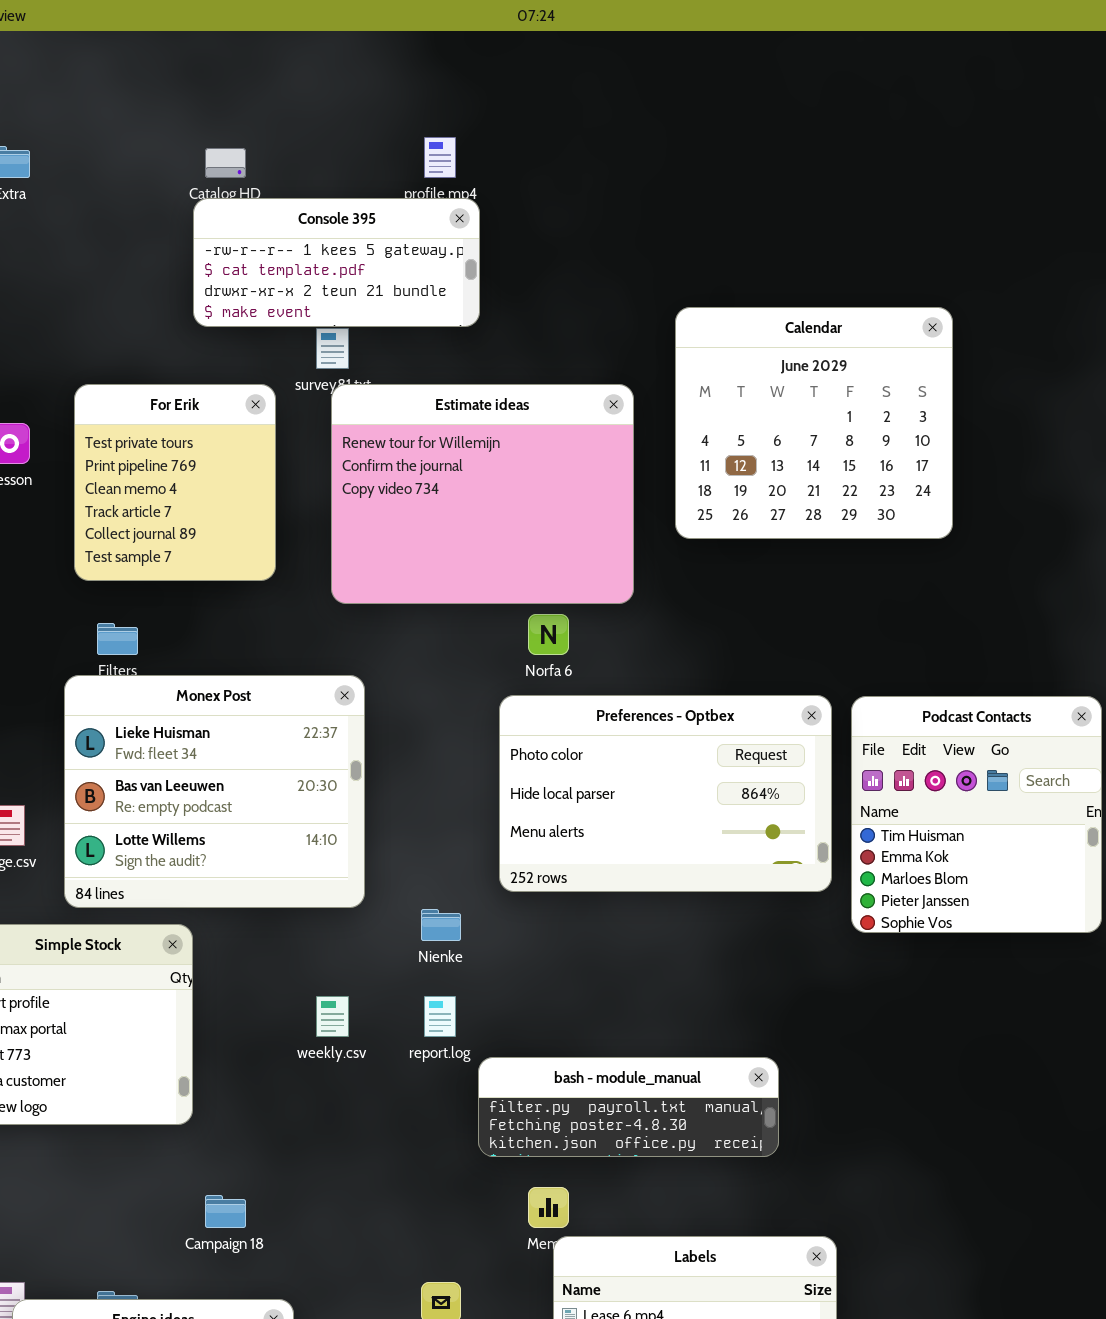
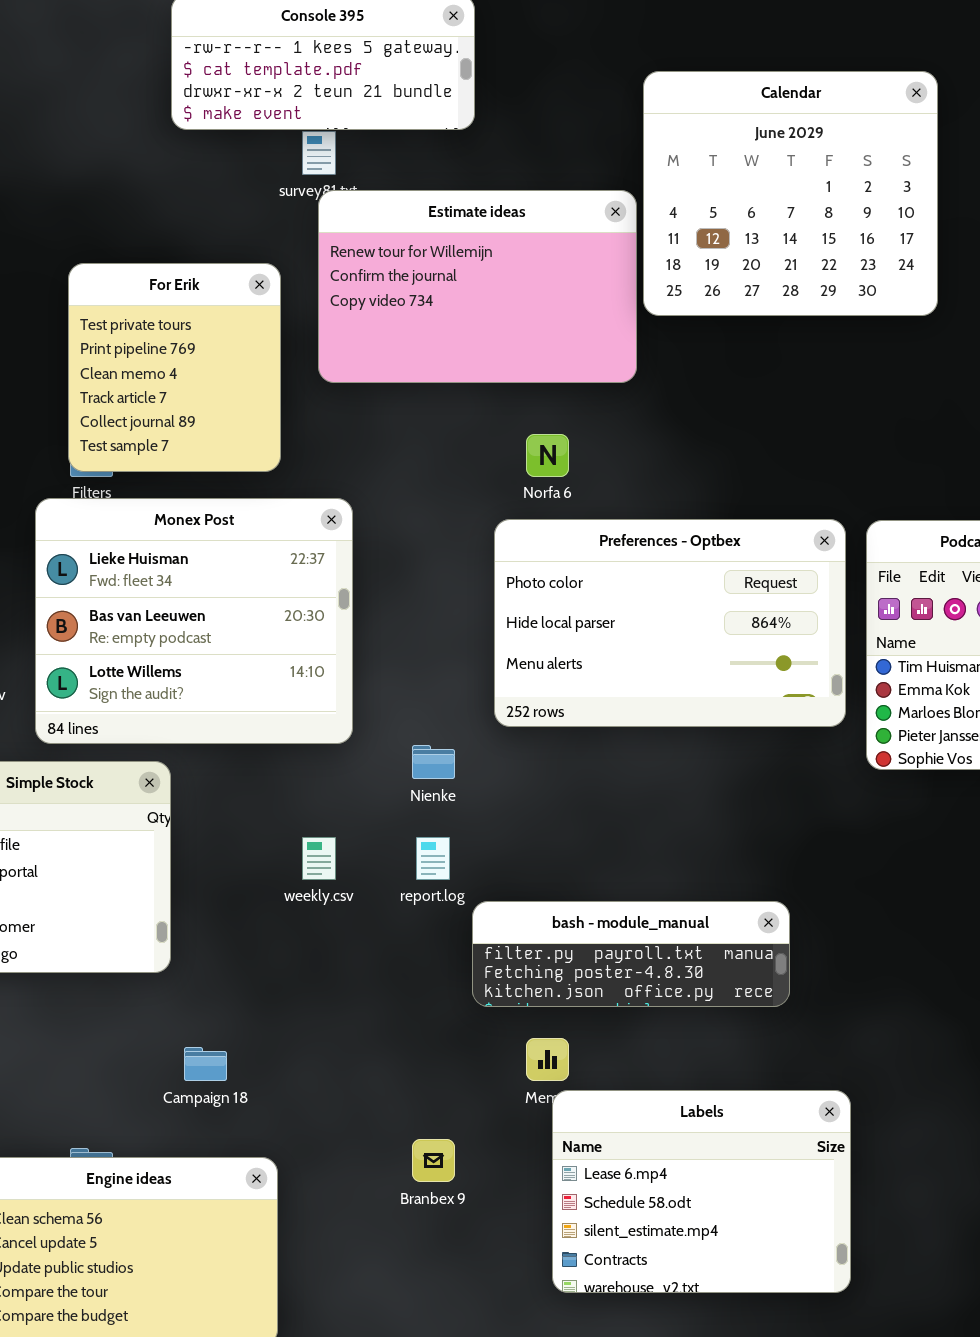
Calendar: [675,307,953,539] -> [643,71,938,316], moved
For Erik: [74,384,276,581] -> [68,263,281,472], moved
Estimate ideas: [331,384,634,604] -> [318,190,637,383], resized

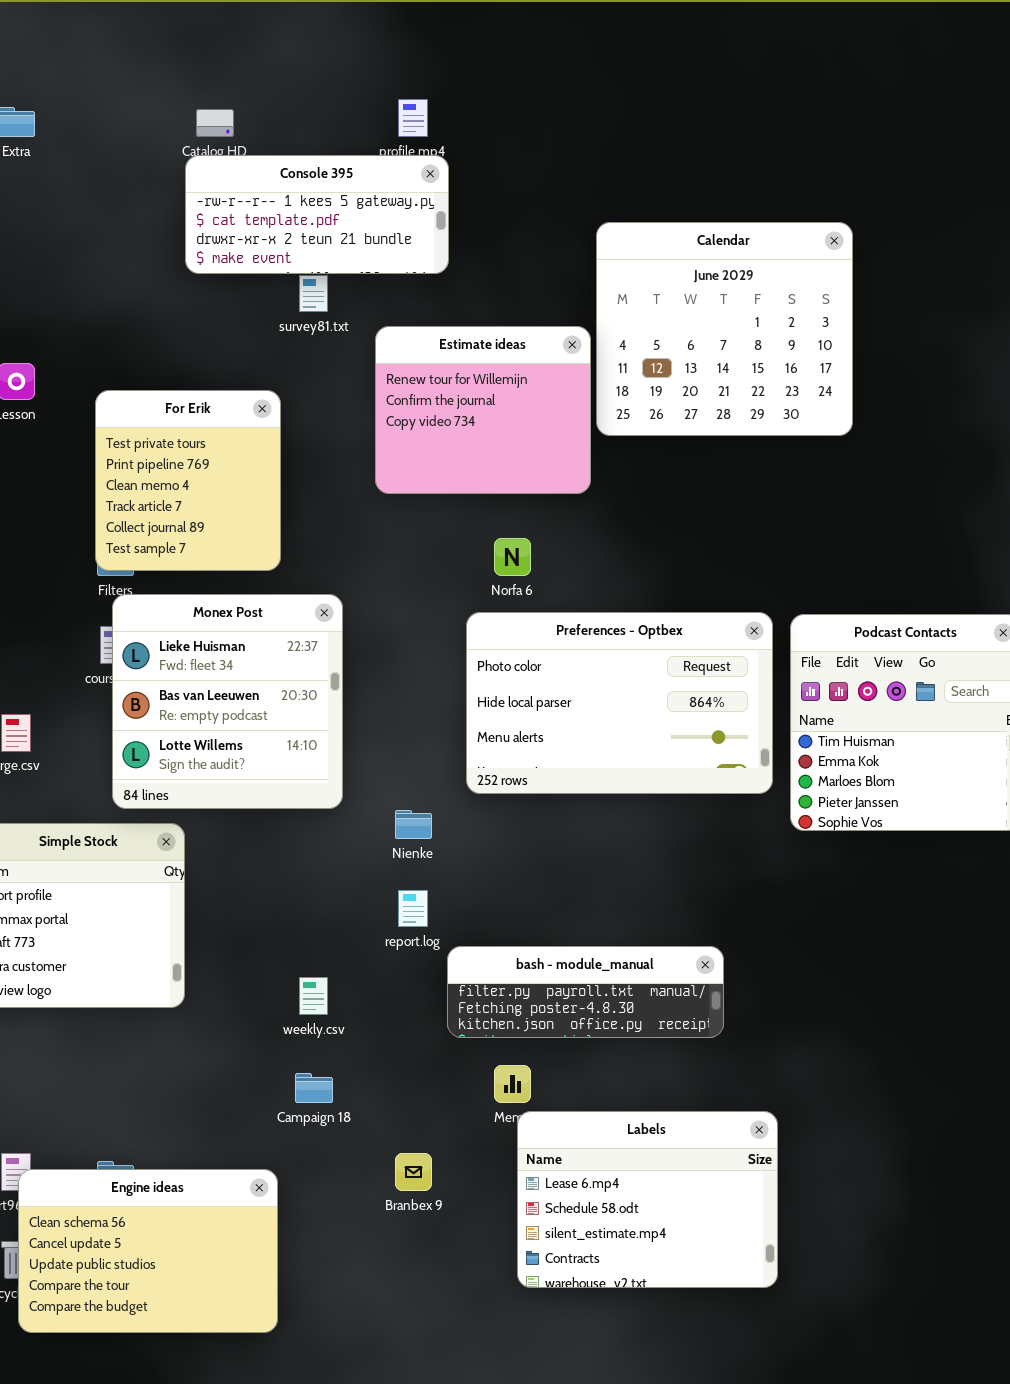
Estimate ideas: [318,190,637,383] -> [375,326,591,494], resized
Monex Post: [35,498,353,744] -> [112,594,343,809], resized
weekly.csv: [302,837,336,880] -> [299,977,328,1015], moved
Campaign 18: [184,1047,227,1081] -> [295,1073,333,1103], moved

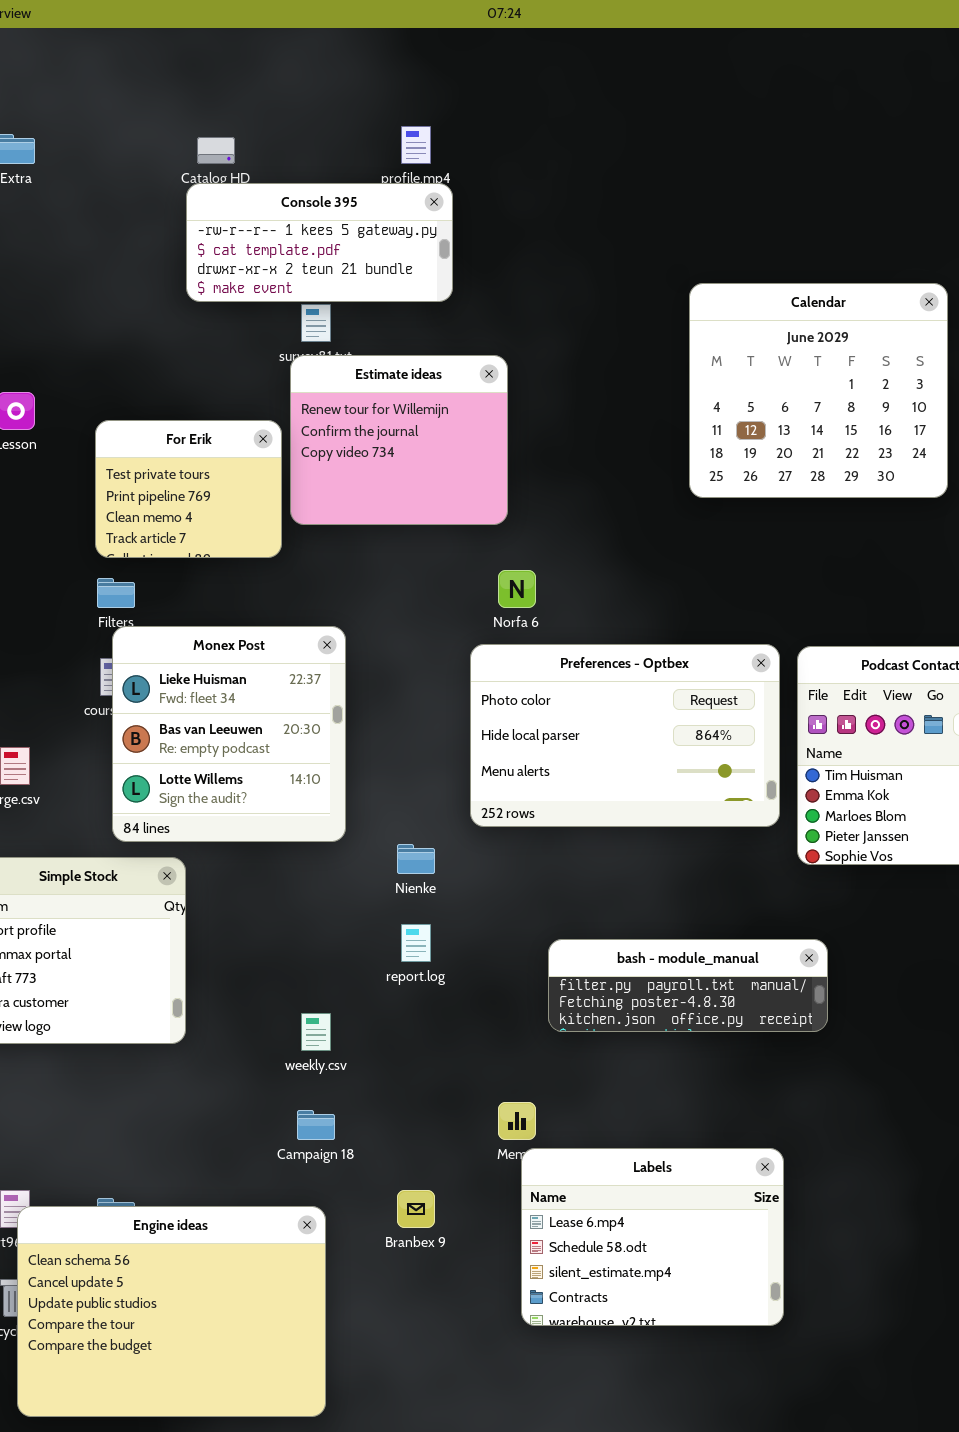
Calendar: [596,222,853,436] -> [689,283,948,498], moved
Estimate ideas: [375,326,591,494] -> [290,355,508,525], moved
For Erik: [95,390,281,571] -> [95,420,282,558], resized
bash - module_manual: [447,946,724,1038] -> [548,939,828,1032], moved
Engine ideas: [18,1169,278,1333] -> [17,1206,326,1417], resized

